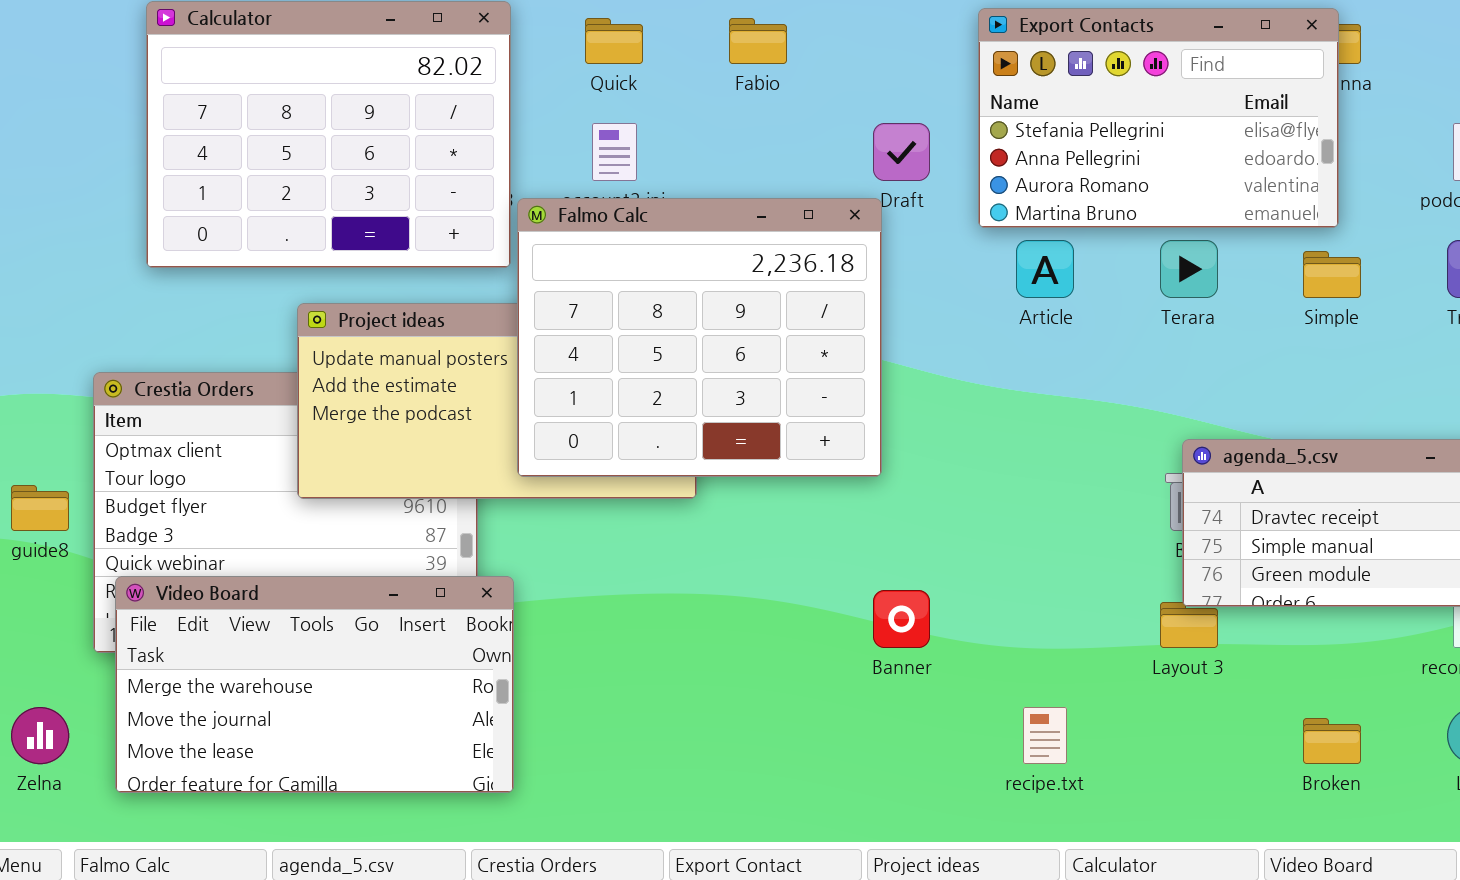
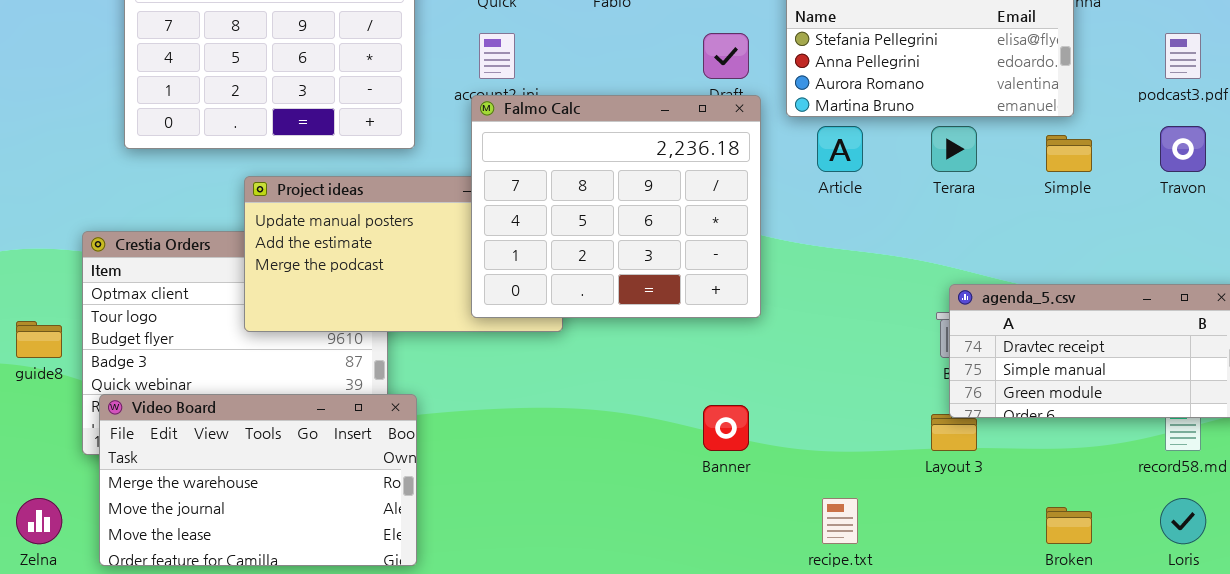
Falmo Calc: [517,198,882,477] -> [471,95,761,318], moved

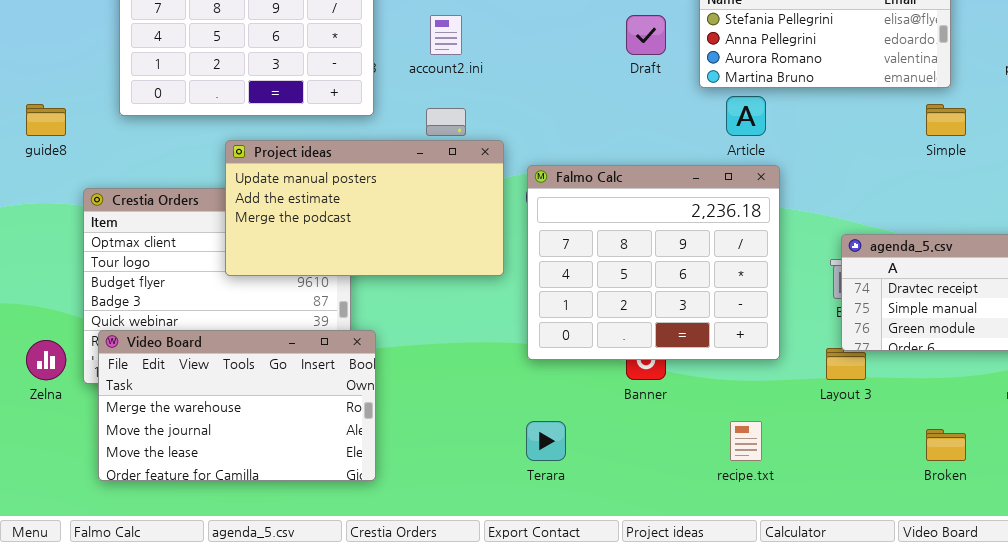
Falmo Calc: [471,95,761,318] -> [527,165,780,360], moved
Terara: [931,126,977,172] -> [526,421,566,461], moved
guide8: [16,321,62,358] -> [26,104,66,136], moved
Zelna: [16,498,62,544] -> [26,340,66,380], moved

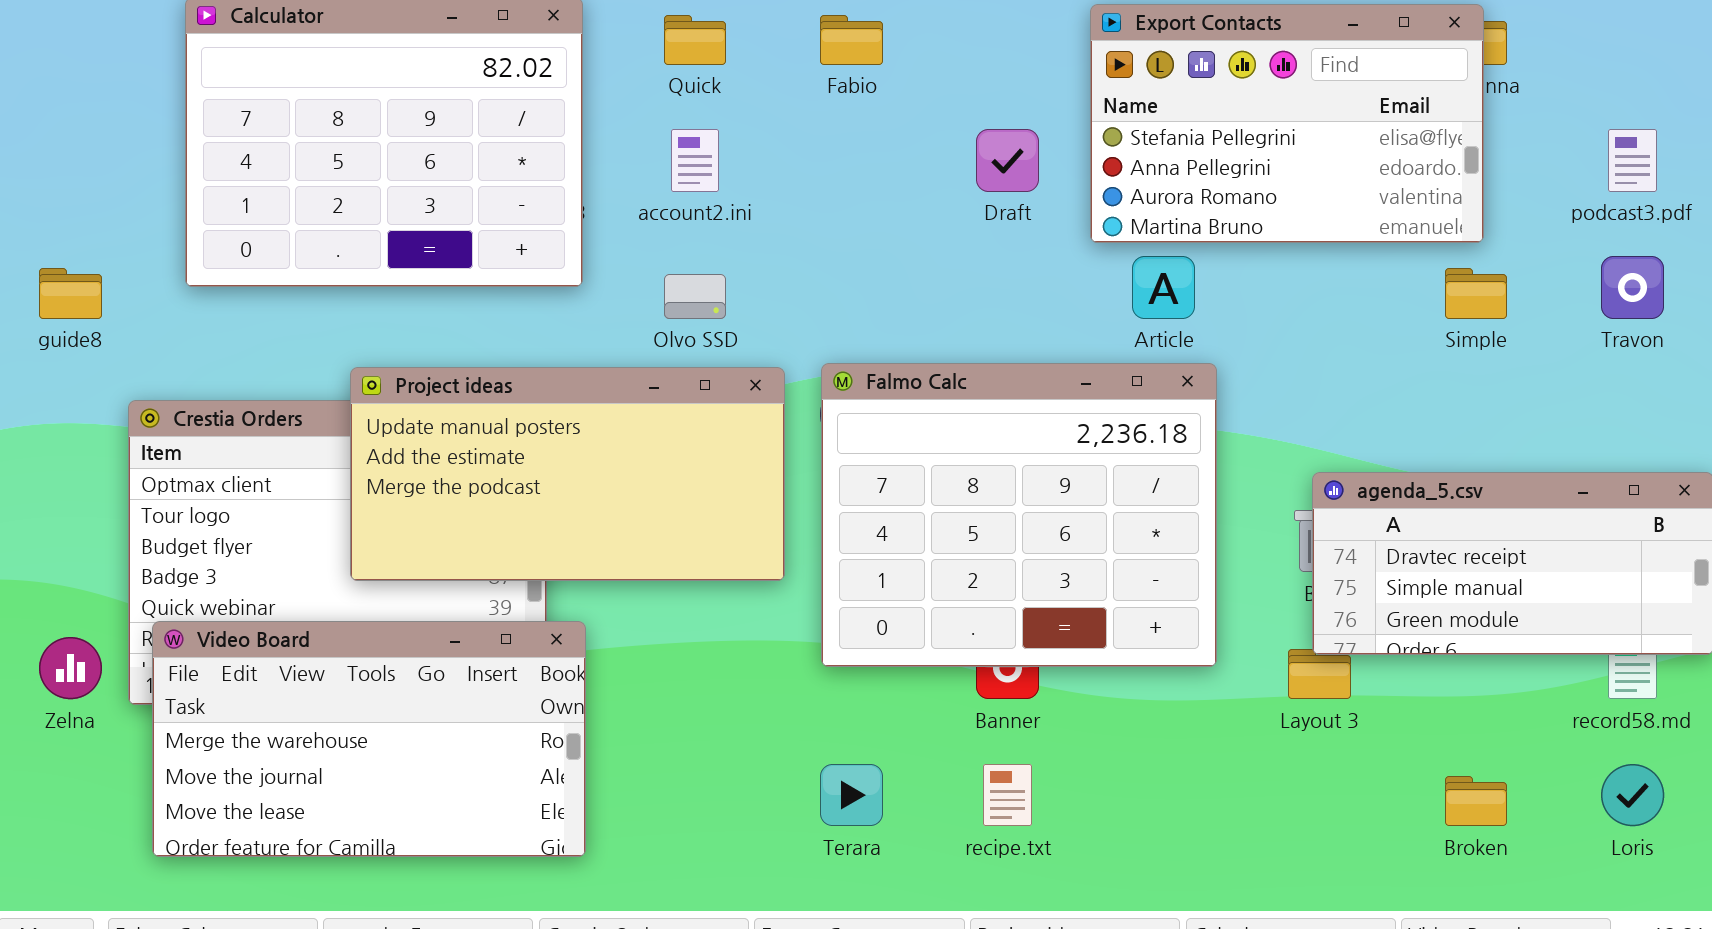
Project ideas: [225,140,504,276] -> [350,367,785,581], moved
recipe.txt: [730,421,762,461] -> [983,764,1032,826], moved

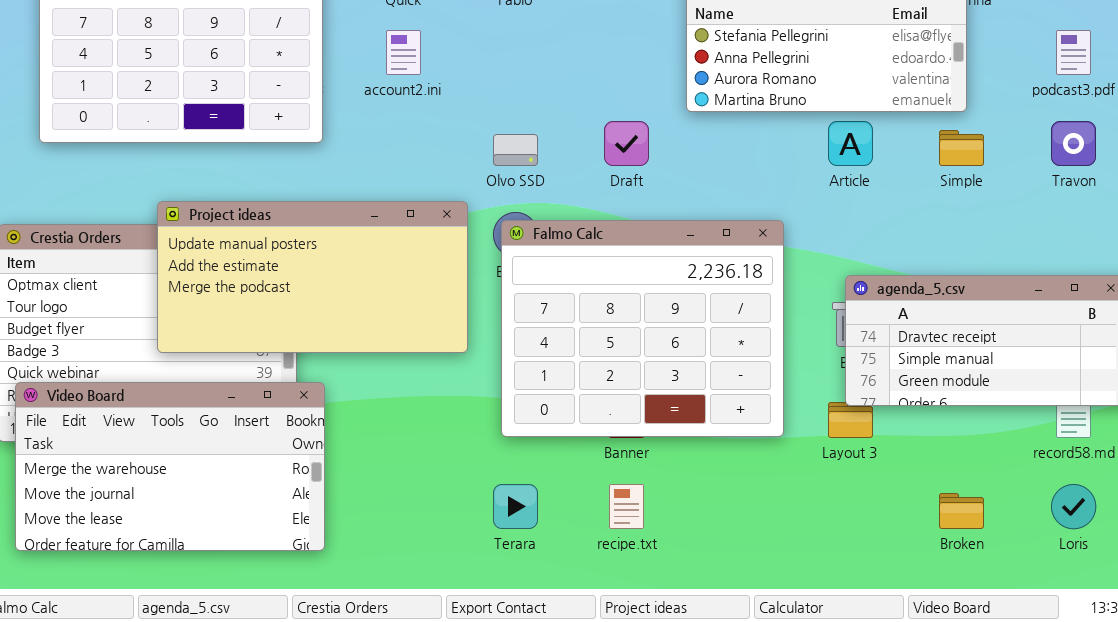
Draft: [976,129,1039,192] -> [604,121,649,166], moved
Article: [1132,256,1195,319] -> [828,121,873,166], moved
Olvo SSD: [664,274,726,319] -> [493,134,538,166], moved
Falmo Calc: [821,363,1217,667] -> [501,220,784,437], moved

